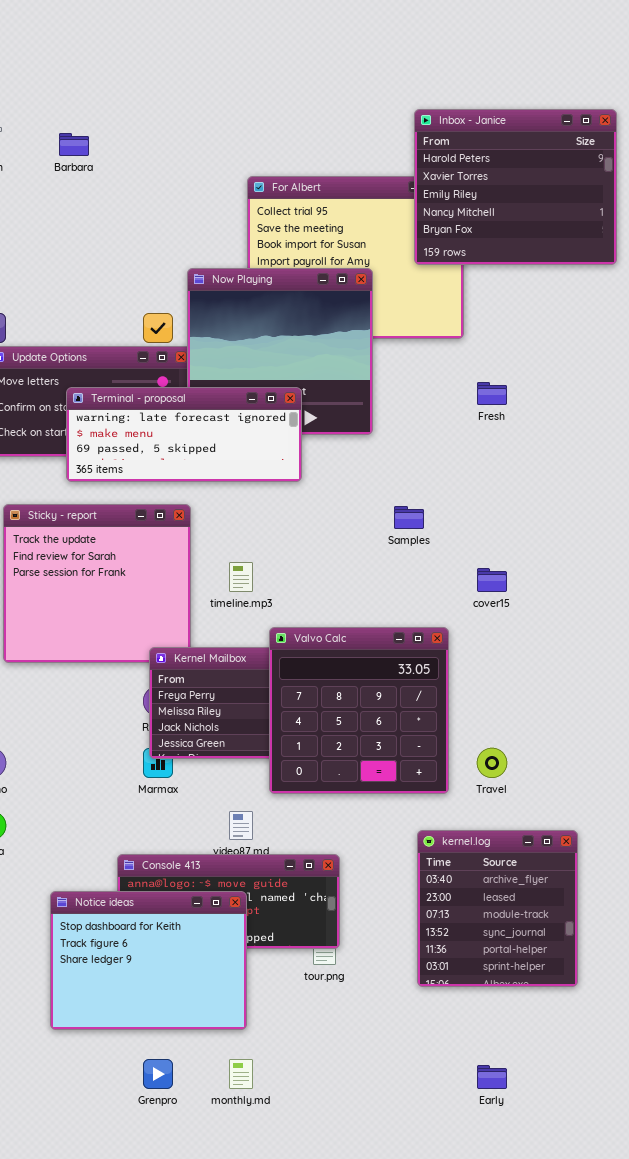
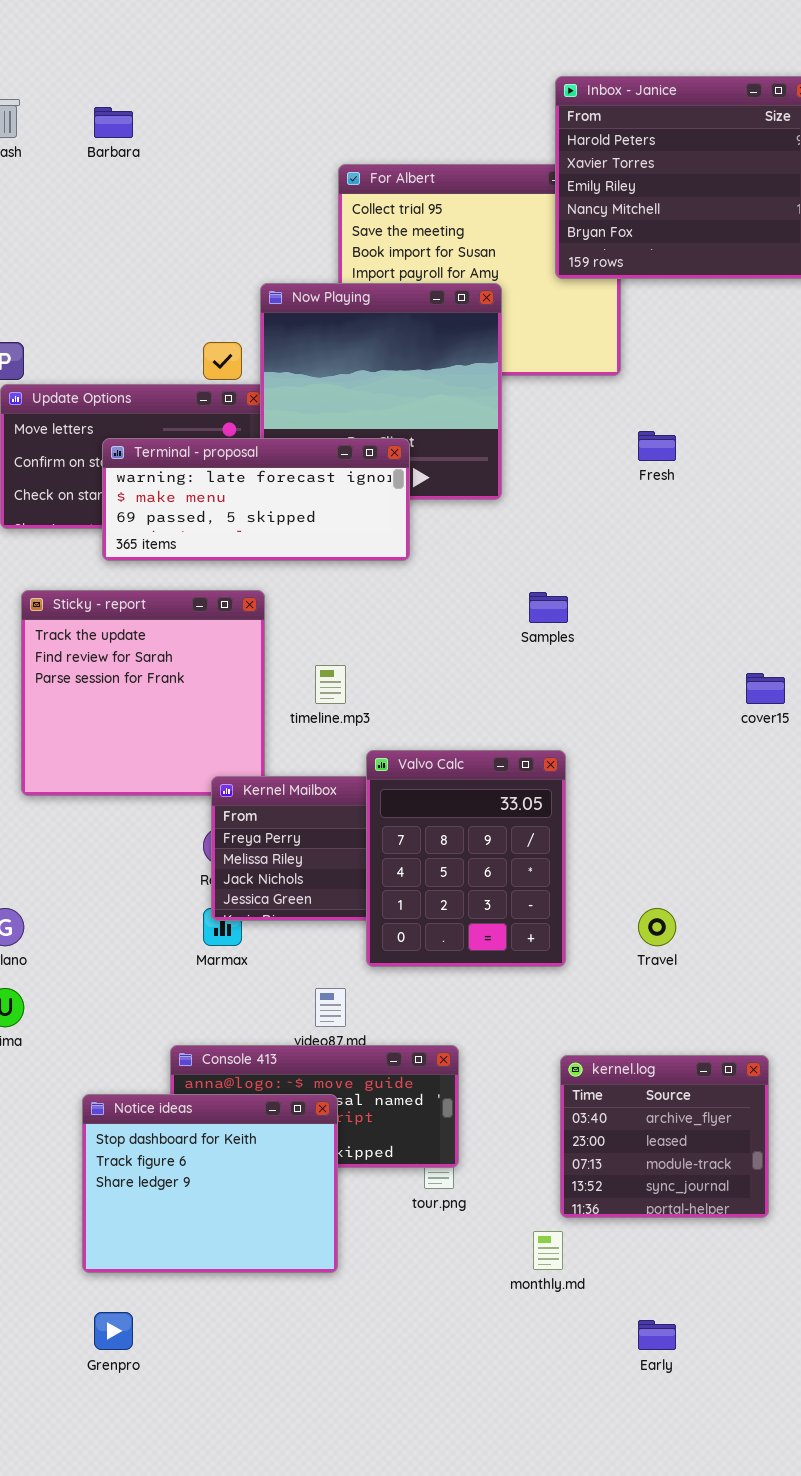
cover15: [477,568,507,592] -> [746,673,785,704], moved
Valvo Calc: [269,627,449,794] -> [366,750,566,967], resized
kernel.log: [417,830,578,987] -> [560,1055,769,1218], resized
Grenpro: [143,1059,173,1089] -> [94,1312,133,1350], moved
monthly.md: [229,1059,253,1089] -> [533,1231,563,1270], moved

